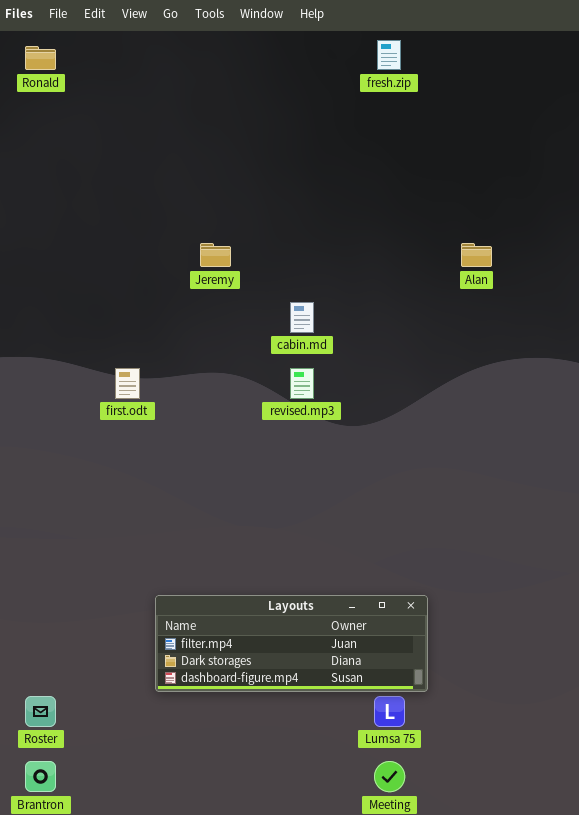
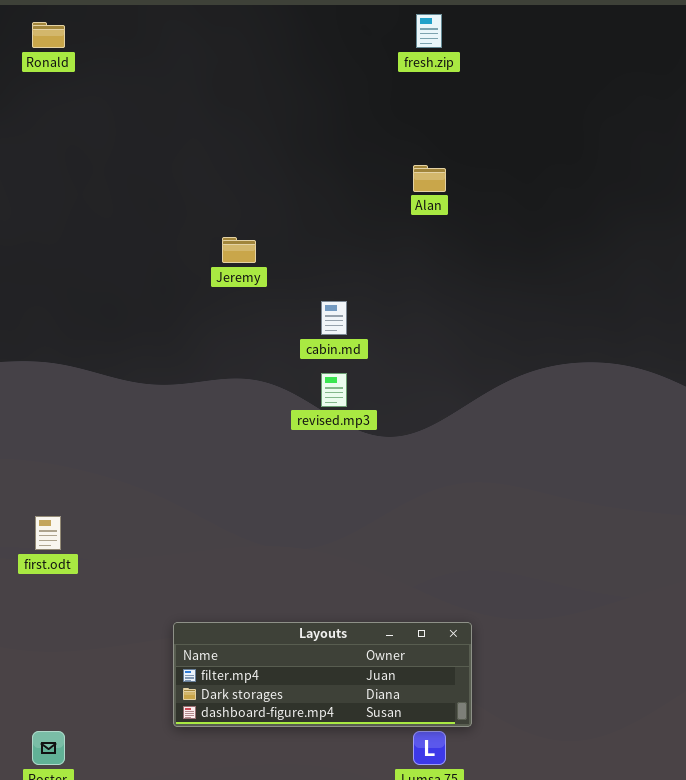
Alan: [461,243,492,267] -> [413,165,446,192], moved
first.odt: [115,368,140,399] -> [35,516,61,550], moved

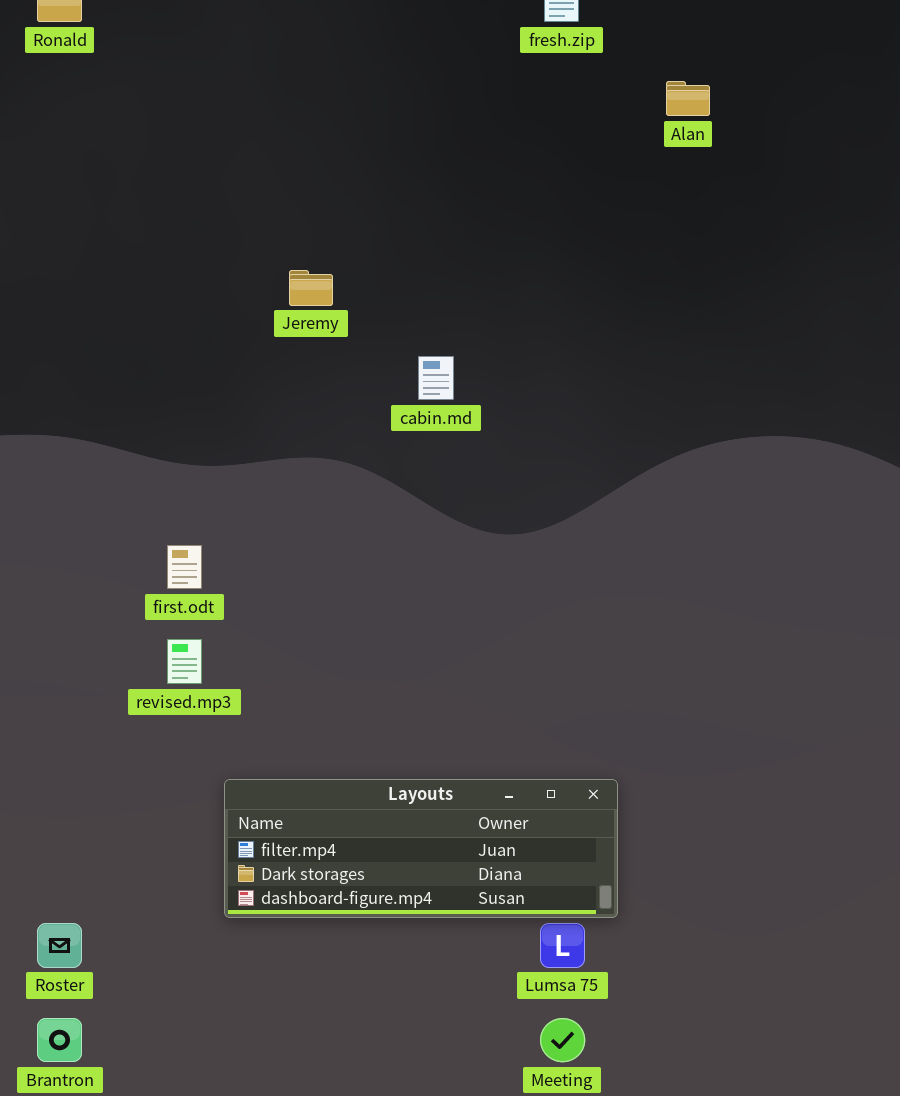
Alan: [413,165,446,192] -> [666,81,710,116], moved
revised.mp3: [321,373,347,407] -> [167,639,202,684], moved
first.odt: [35,516,61,550] -> [167,545,202,589], moved

